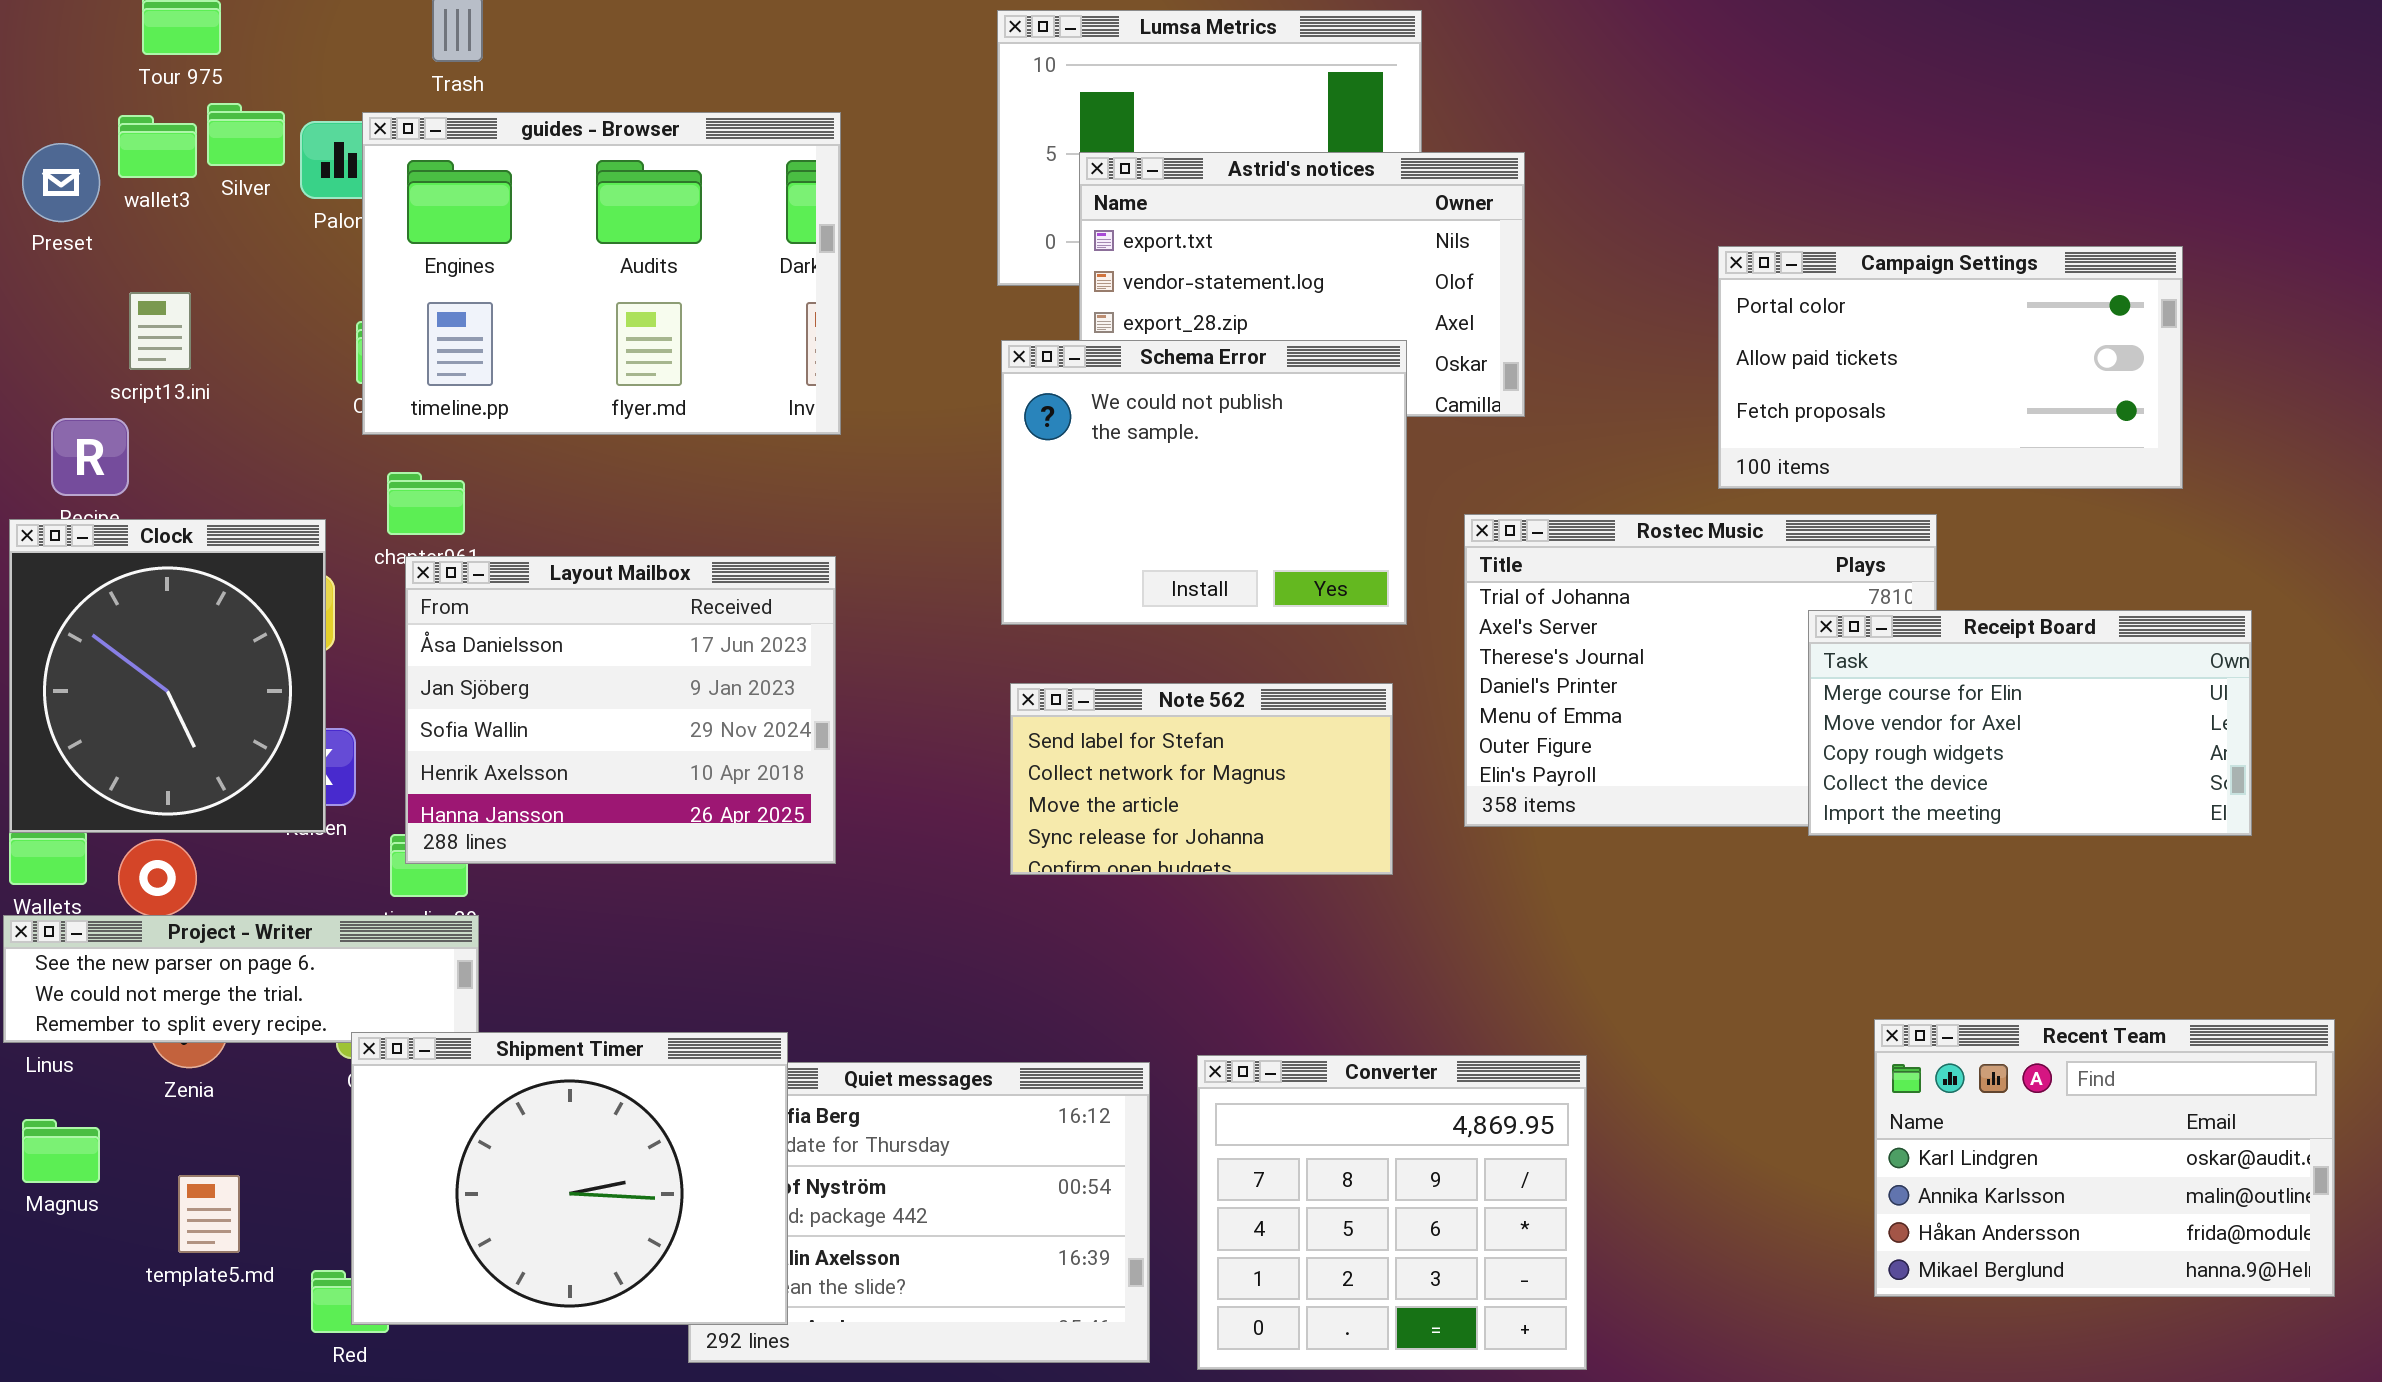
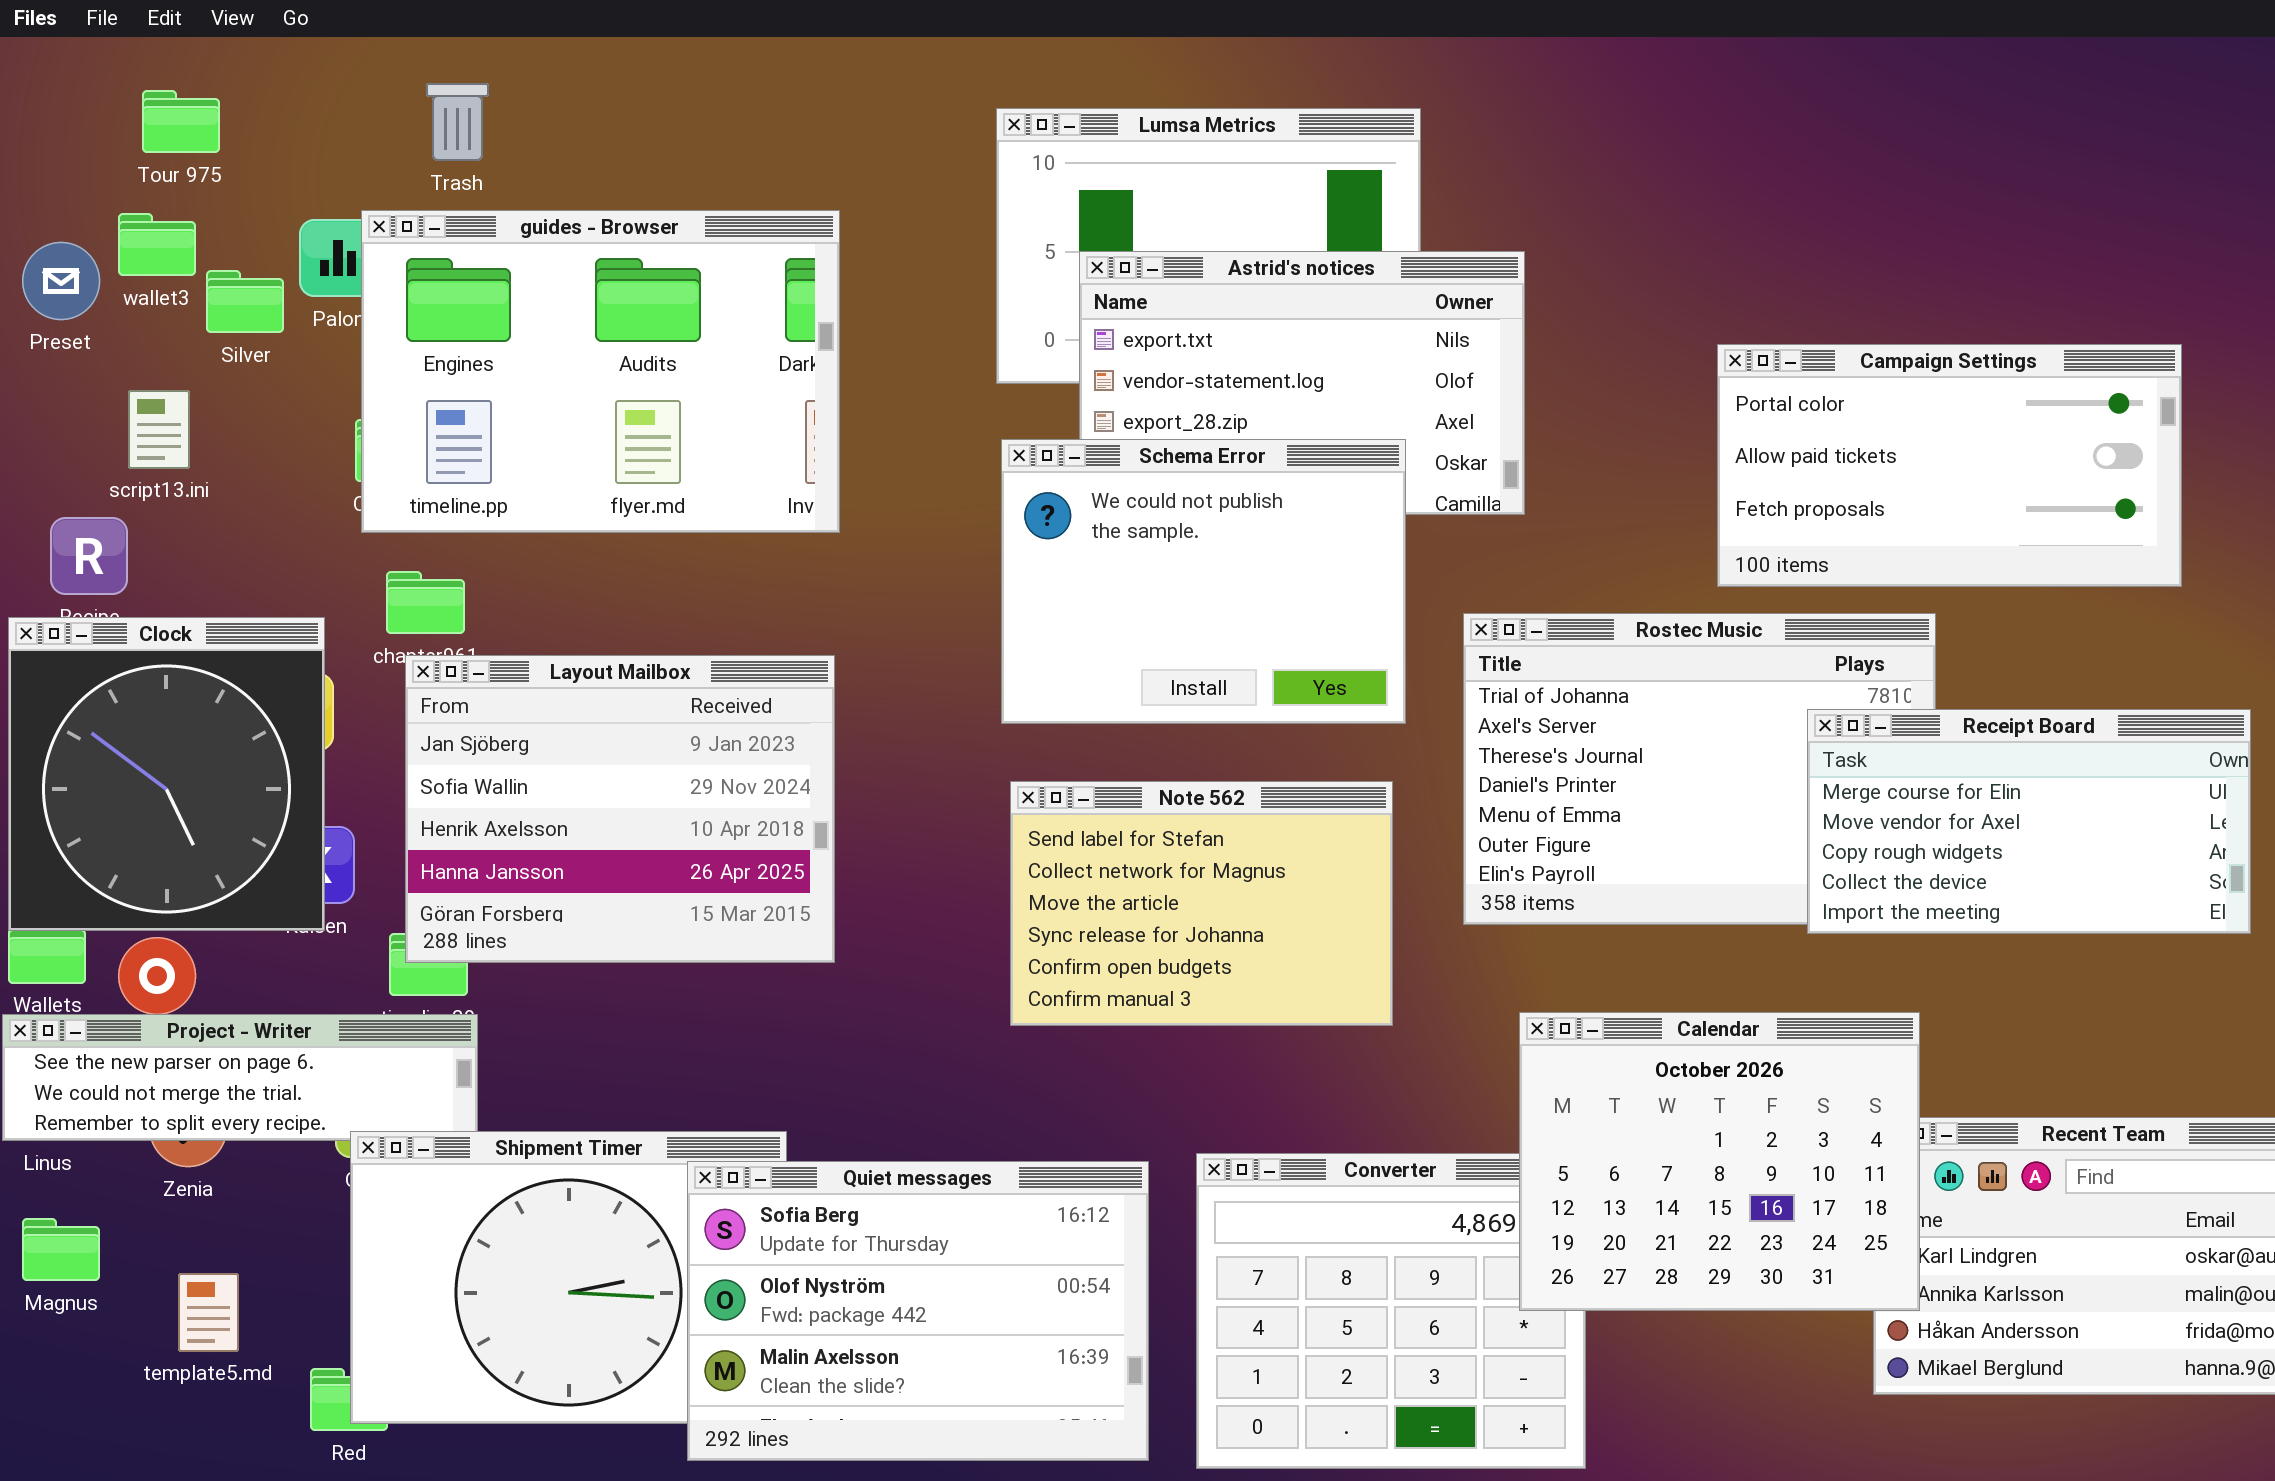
Silver: [207,103,285,166] -> [206,270,284,333], moved
Layout Mailbox: [405,556,836,864] -> [405,655,835,963], scrolled down 1 row
Note 562: [1010,683,1393,875] -> [1010,781,1393,1026], resized
Calendar: none -> [1519,1012,1920,1311], opened
Quiet messages: [688,1062,1150,1363] -> [687,1161,1149,1461], raised

